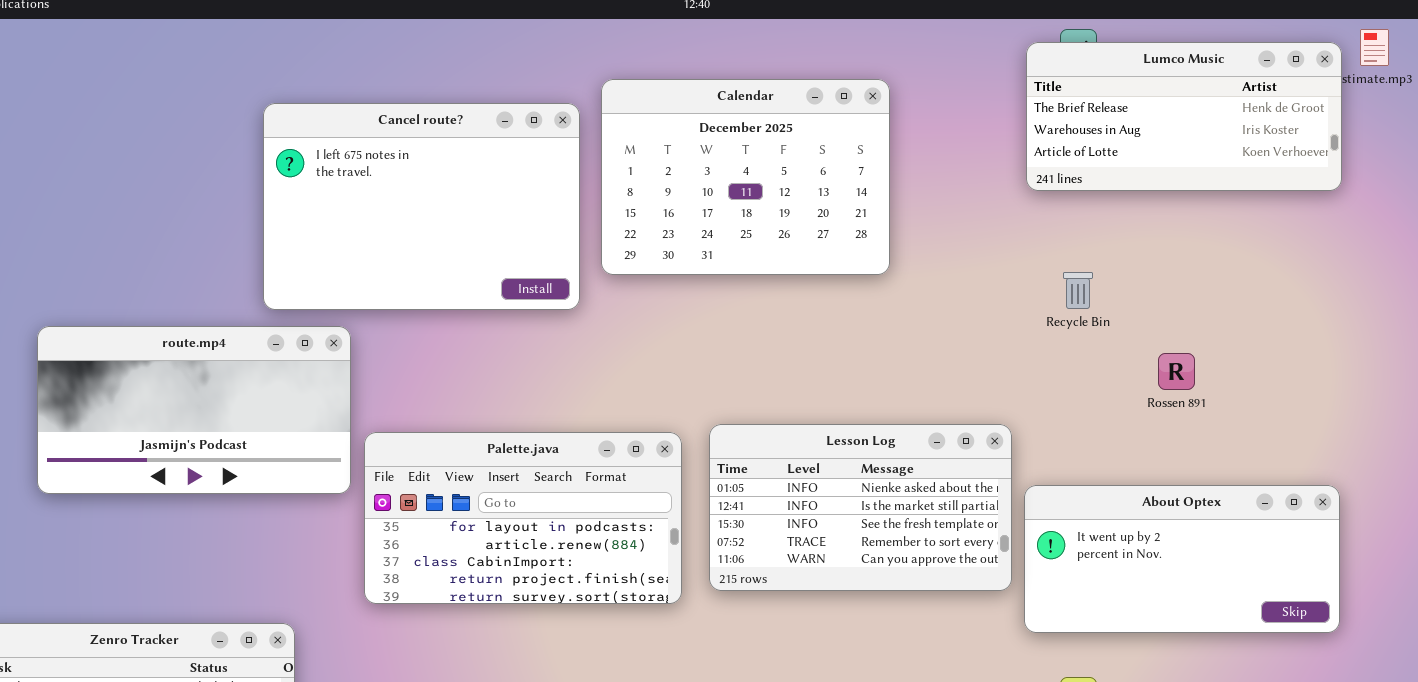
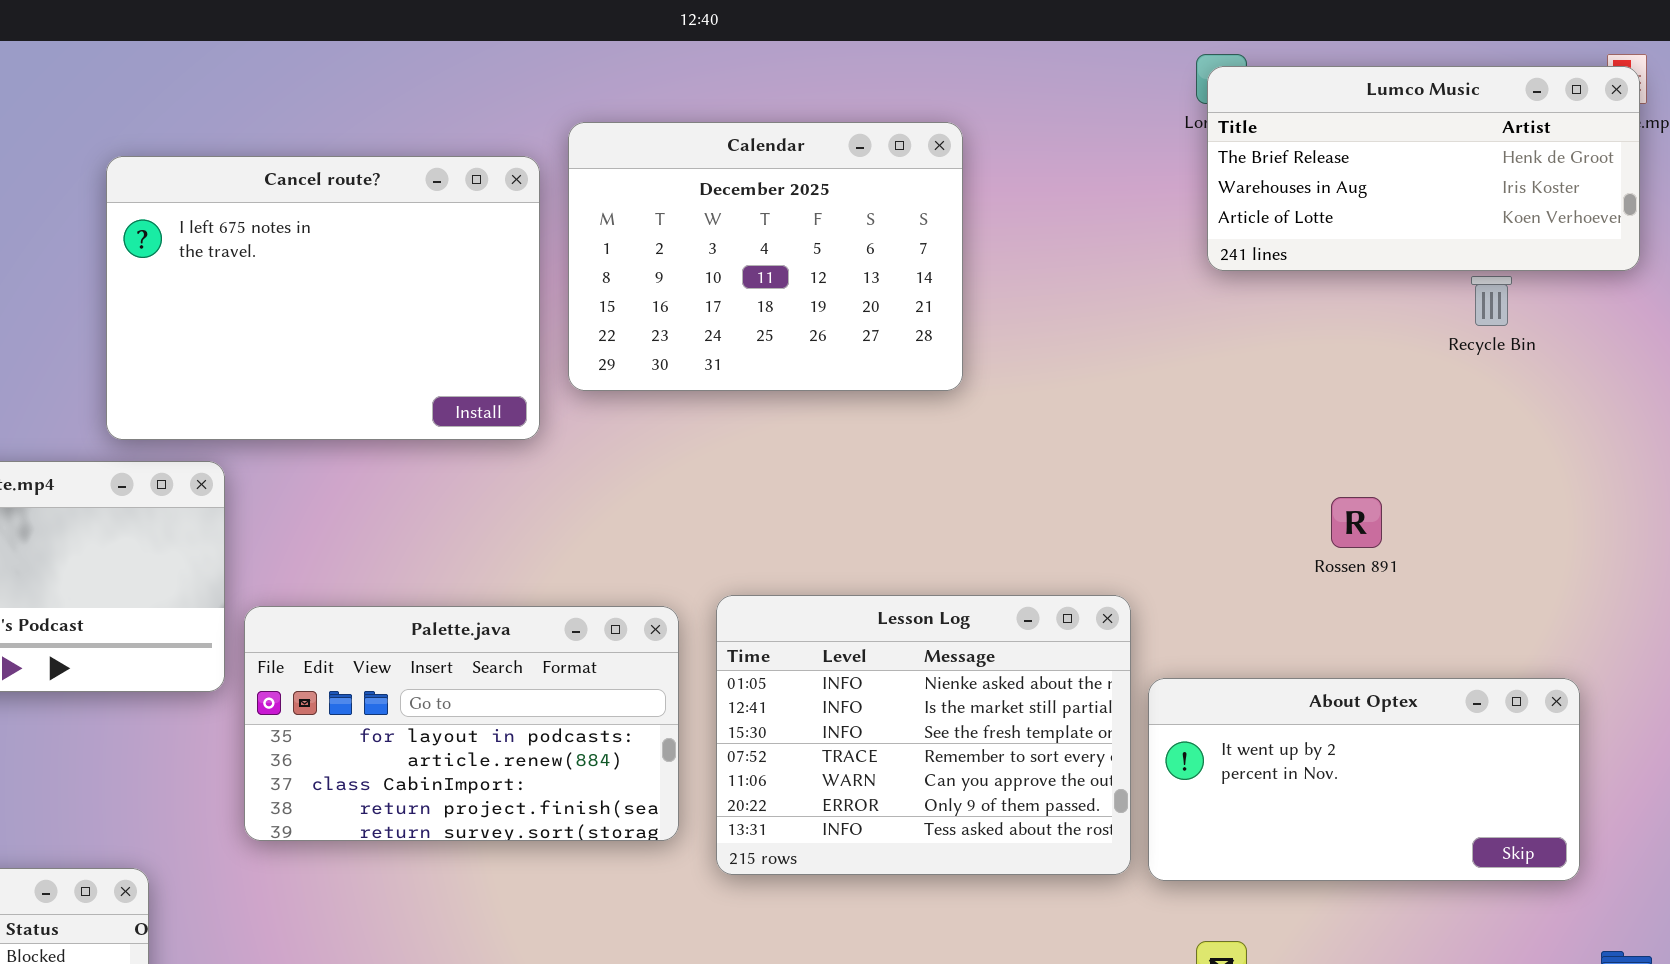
Lumco Music: [1026,42,1342,191] -> [1207,66,1640,271], moved
Recycle Bin: [1063,272,1093,309] -> [1471,276,1512,326], moved
Lesson Log: [709,424,1012,591] -> [716,595,1131,875], resized

